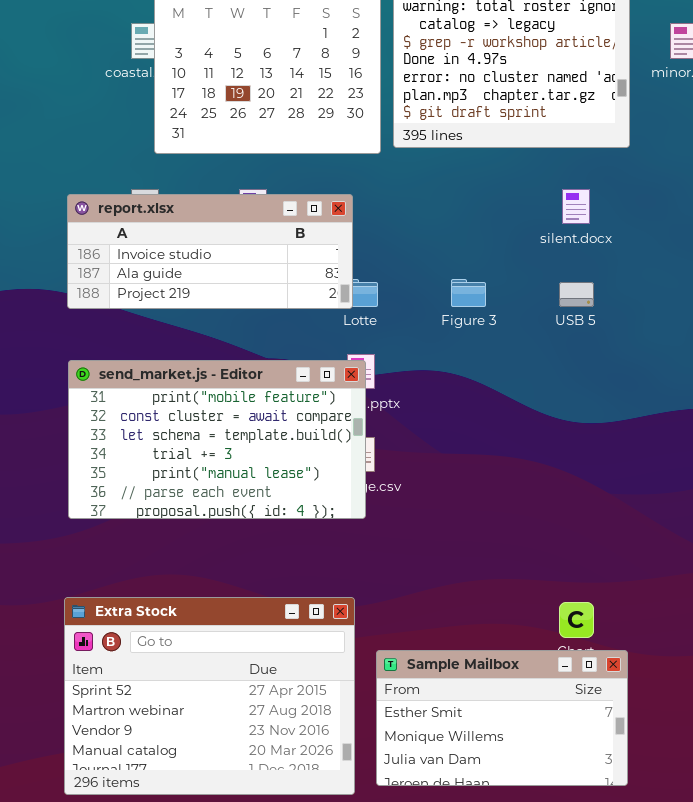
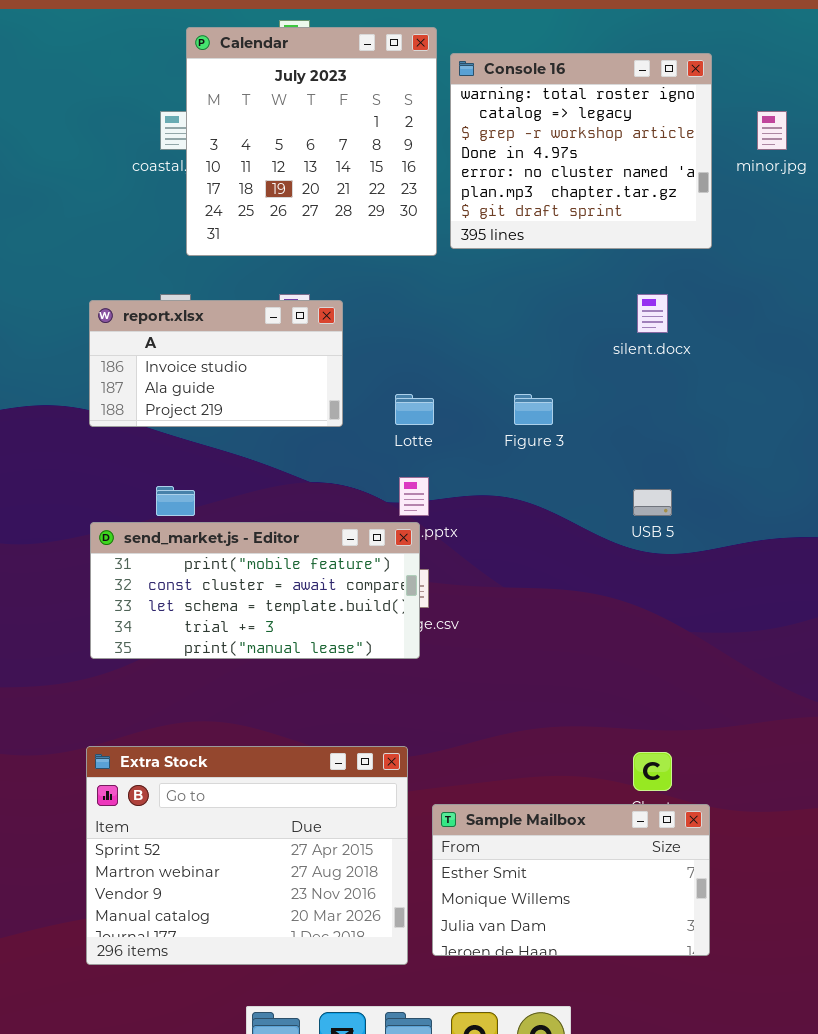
report.xlsx: [67,194,353,309] -> [89,300,343,427], resized
USB 5: [559,282,594,307] -> [633,489,672,516], moved
send_market.js - Editor: [68,360,366,519] -> [90,522,420,659], resized

